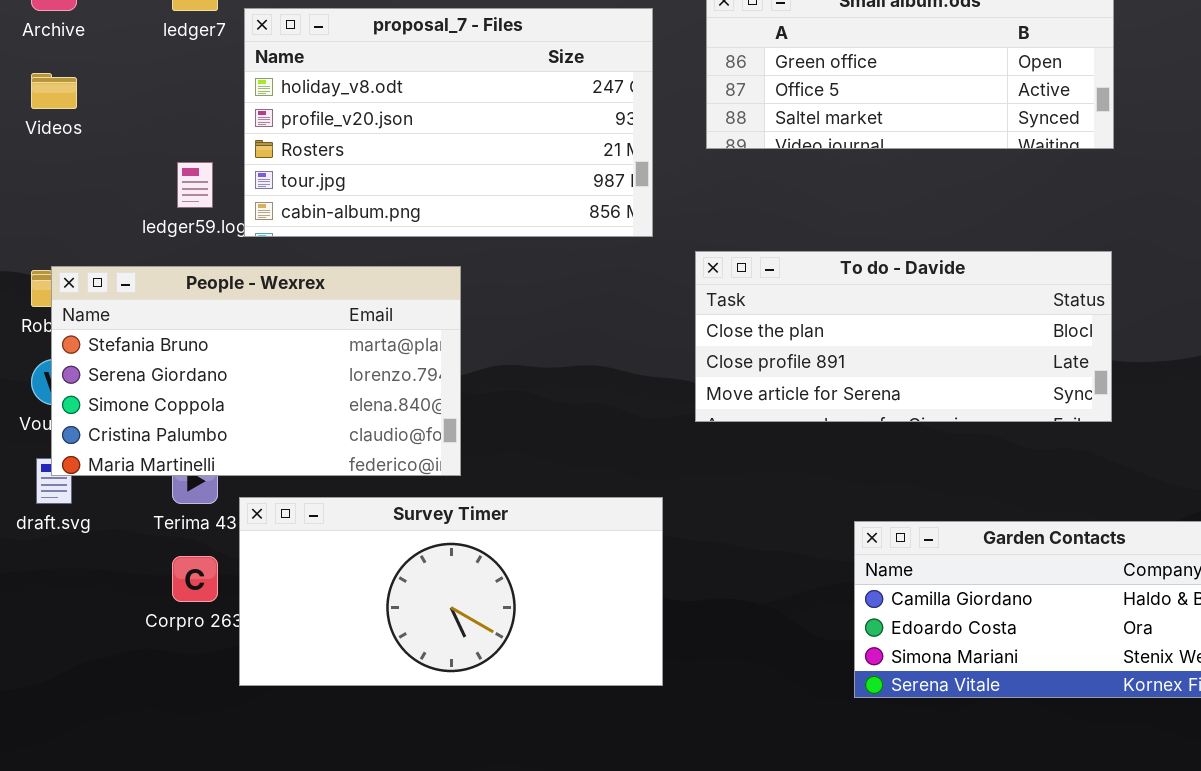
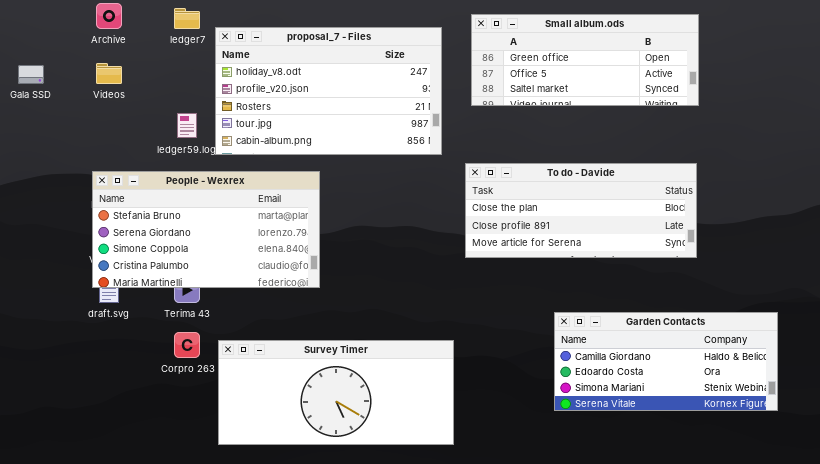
People - Wexrex: [51,266,461,476] -> [92,171,320,288], moved
Survey Timer: [239,497,663,686] -> [218,340,454,445], moved

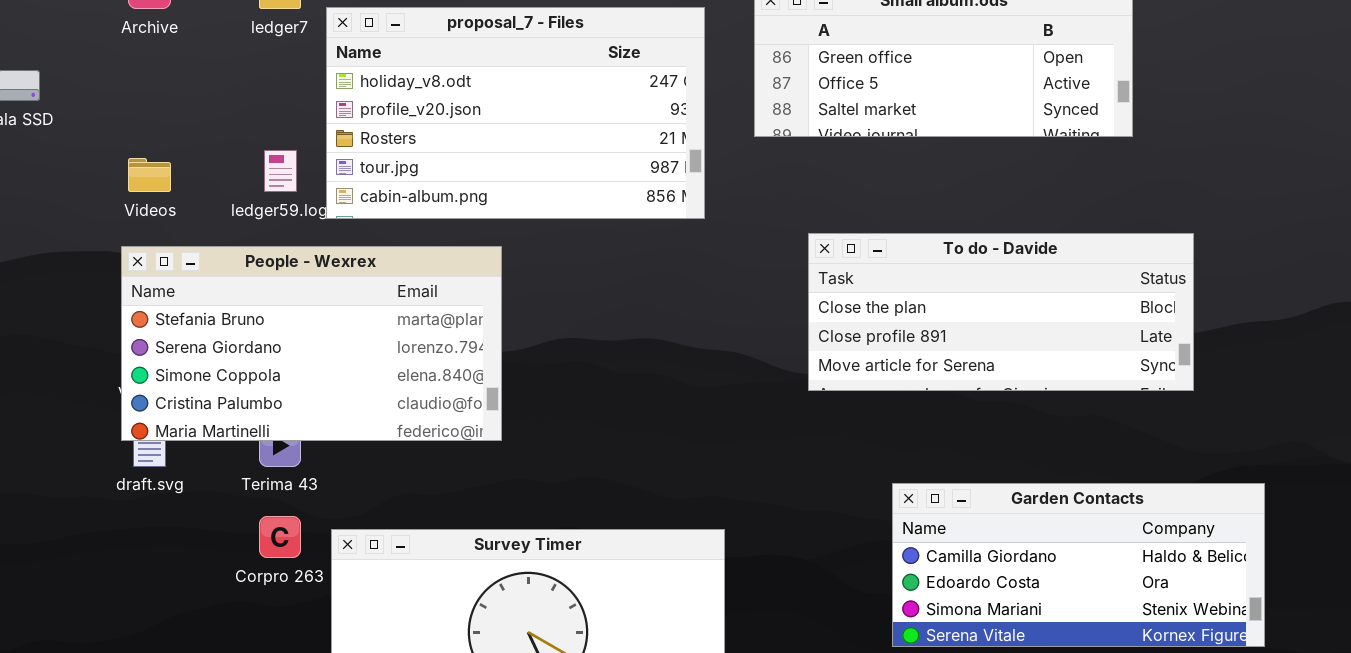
Videos: [96,63,122,84] -> [128,158,171,192], moved
To do - Davide: [465,163,697,258] -> [808,233,1194,391], moved

